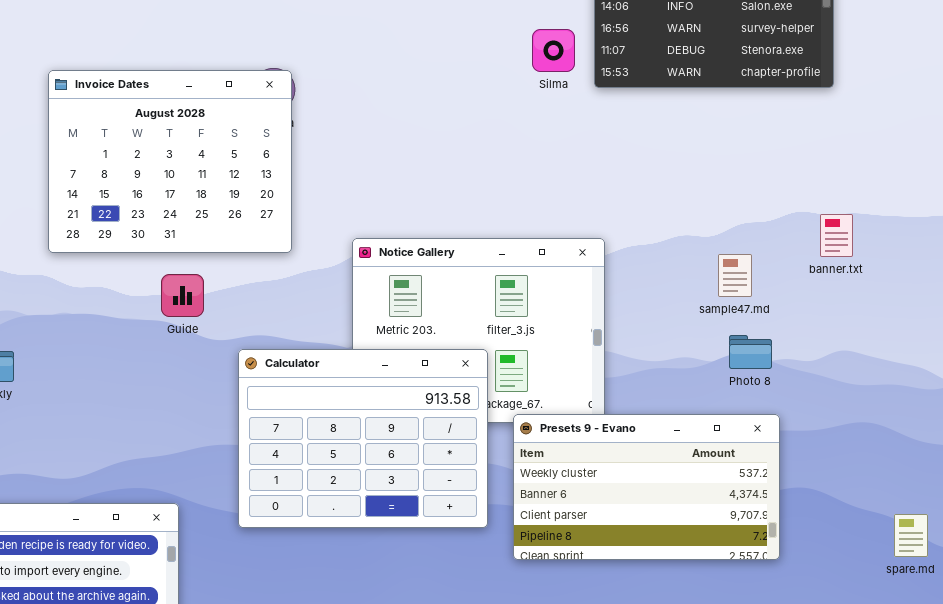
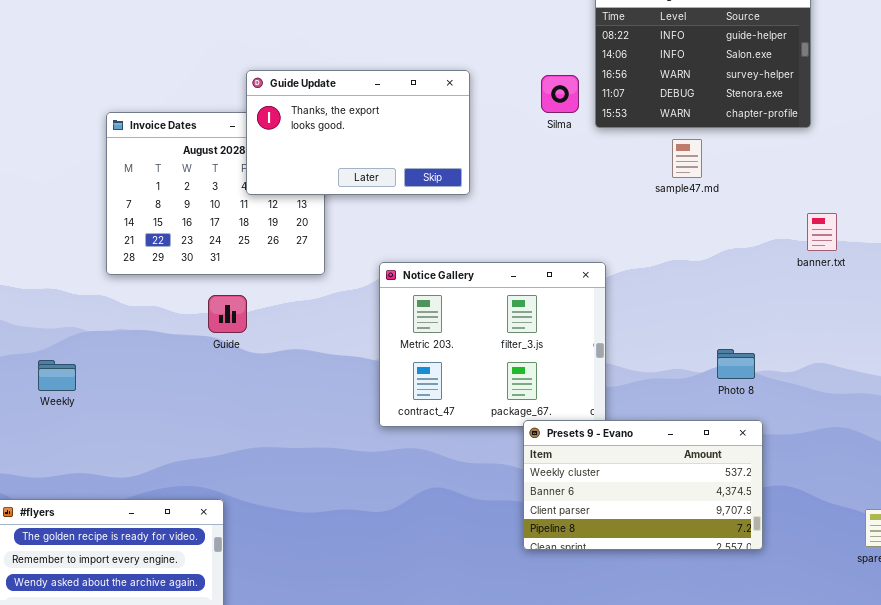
Guide Update: none -> [246,70,470,195], opened
banner.txt: [820,214,853,257] -> [807,213,837,251], moved
sample47.md: [718,254,752,297] -> [672,139,702,178], moved
Calculator: [238,349,488,528] -> none, closed

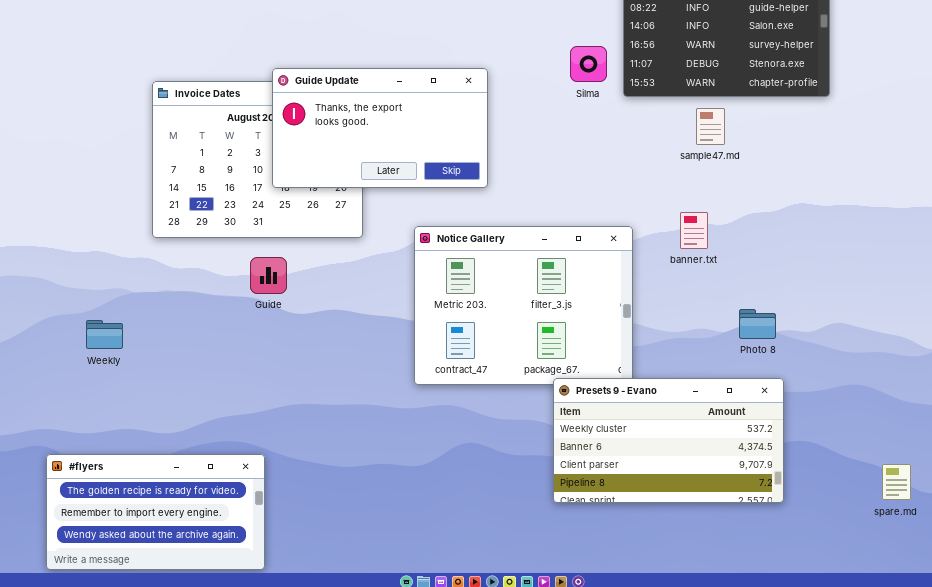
Guide Update: [246,70,470,195] -> [272,68,488,188], moved
banner.txt: [807,213,837,251] -> [680,212,708,249], moved

